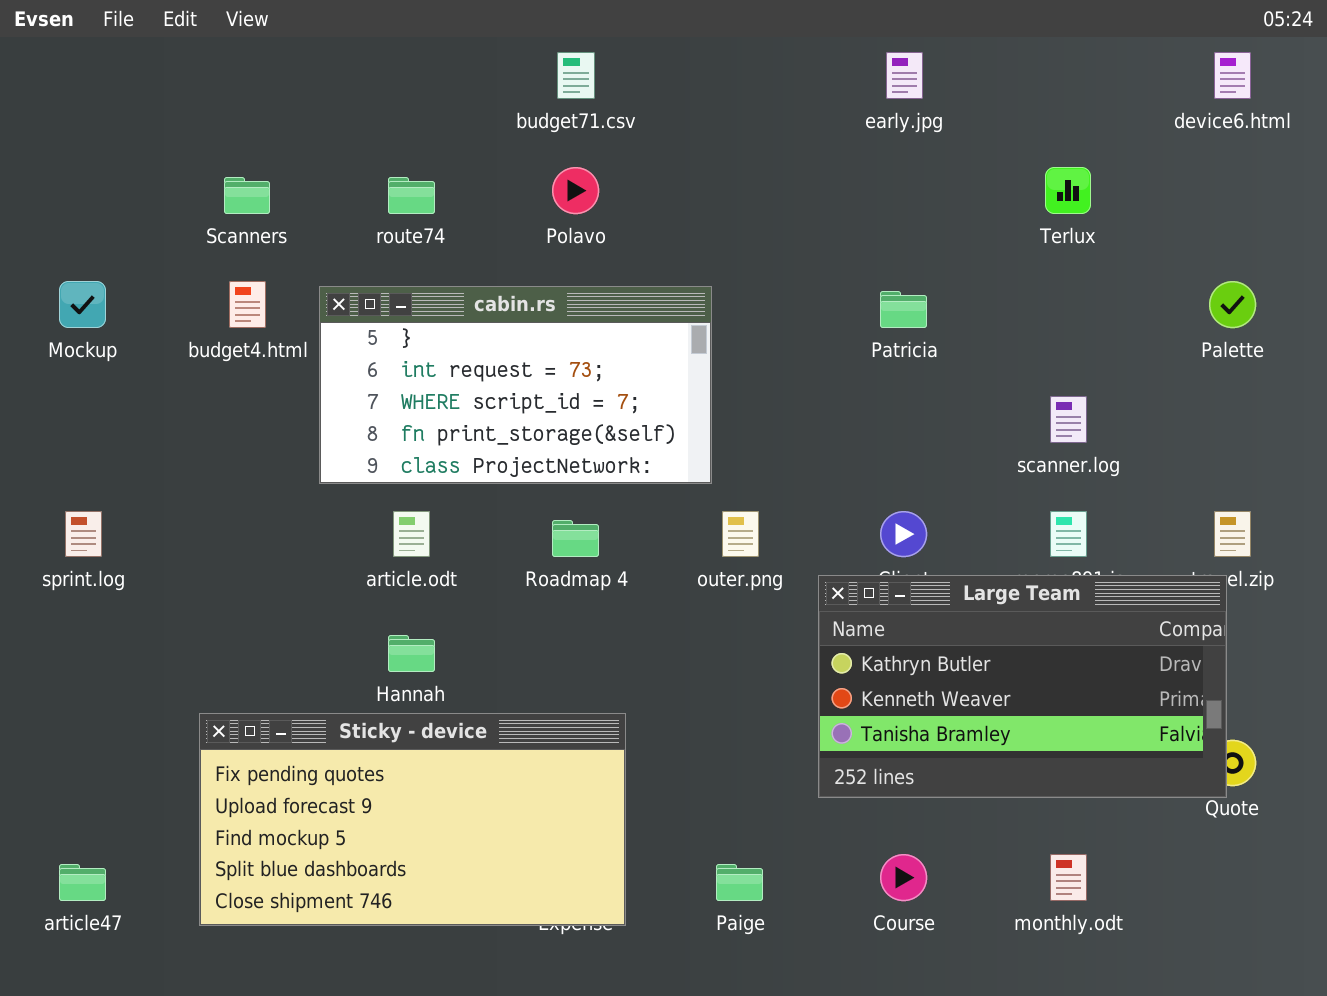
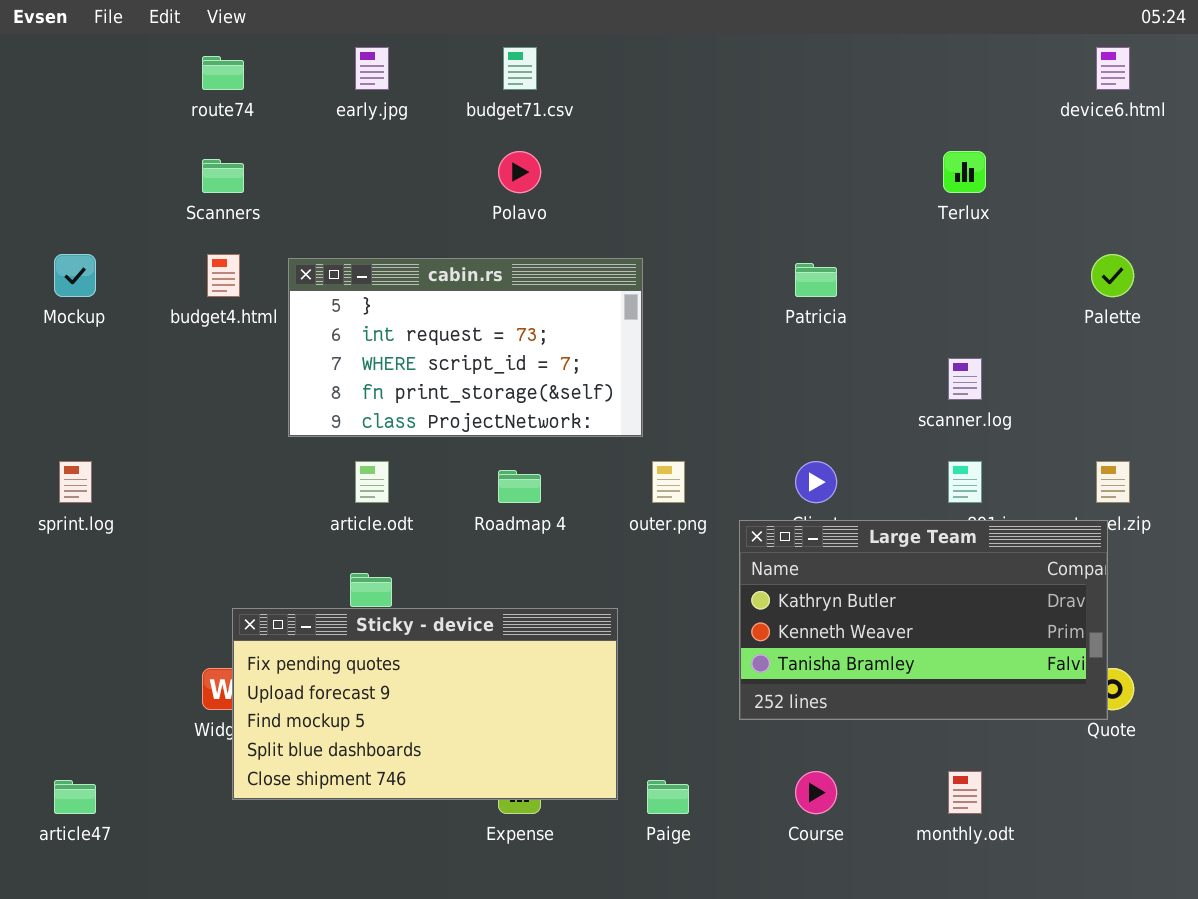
early.jpg: [886,52,923,99] -> [355,47,389,90], moved
route74: [388,177,435,214] -> [202,56,244,90], moved
Sticky - device: [199,713,626,926] -> [232,608,618,800], moved

